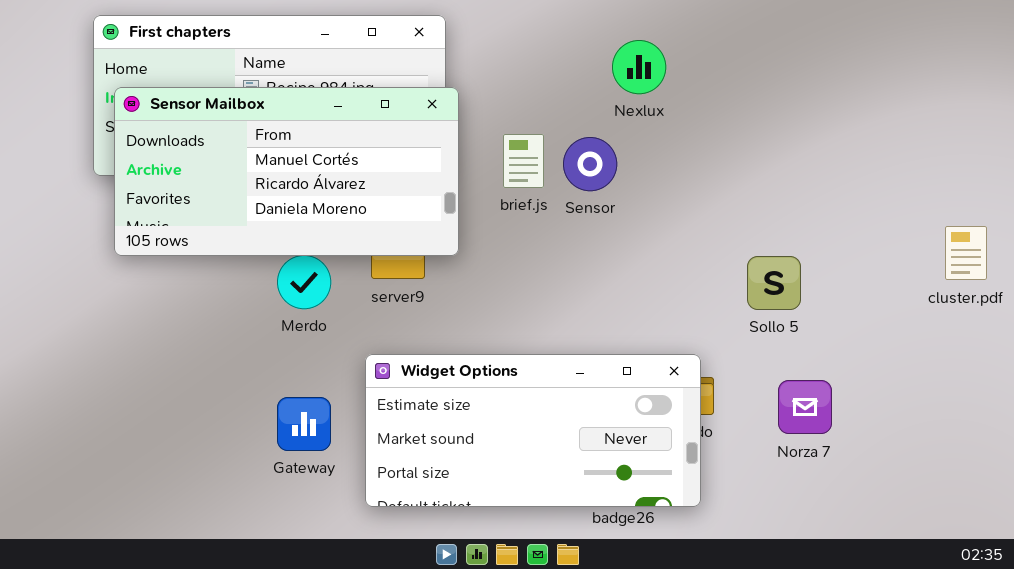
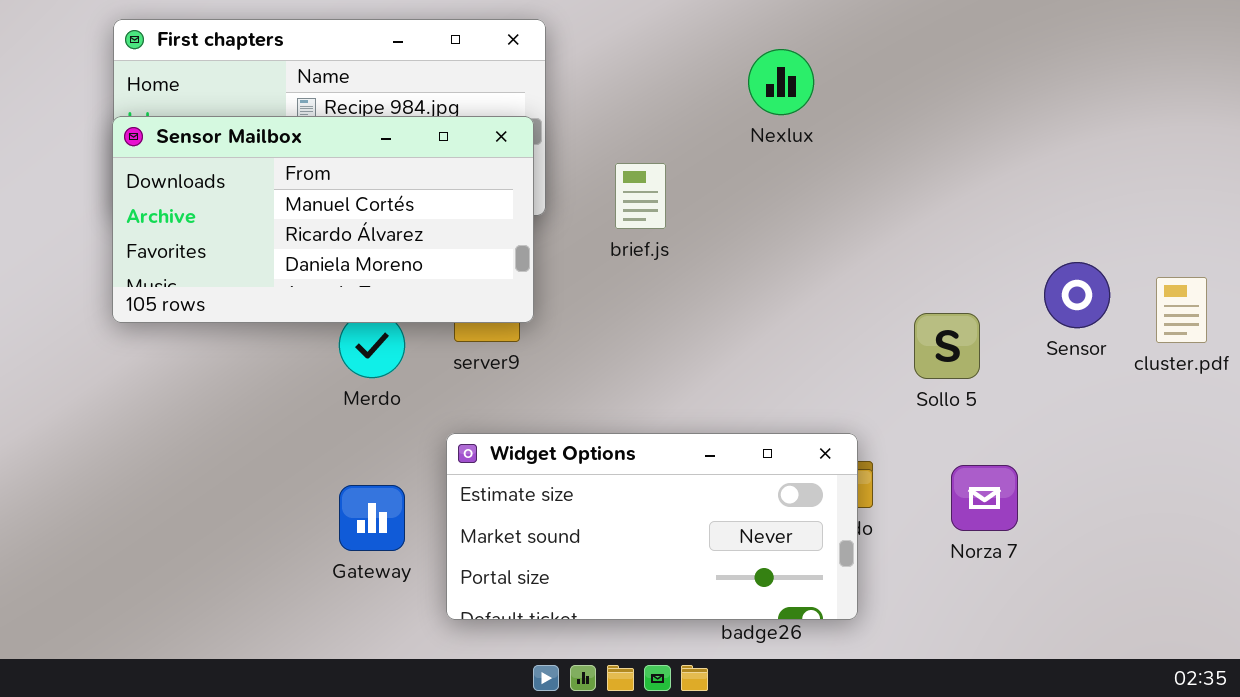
Sensor Mailbox: [114,87,459,256] -> [112,116,534,323], moved
Sensor: [563,137,617,191] -> [1044,262,1110,328], moved

